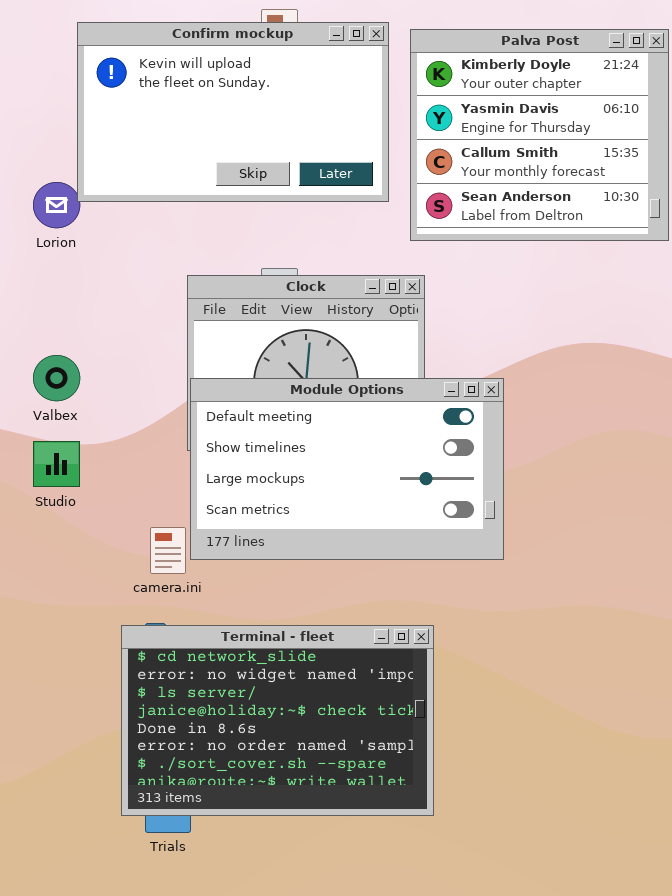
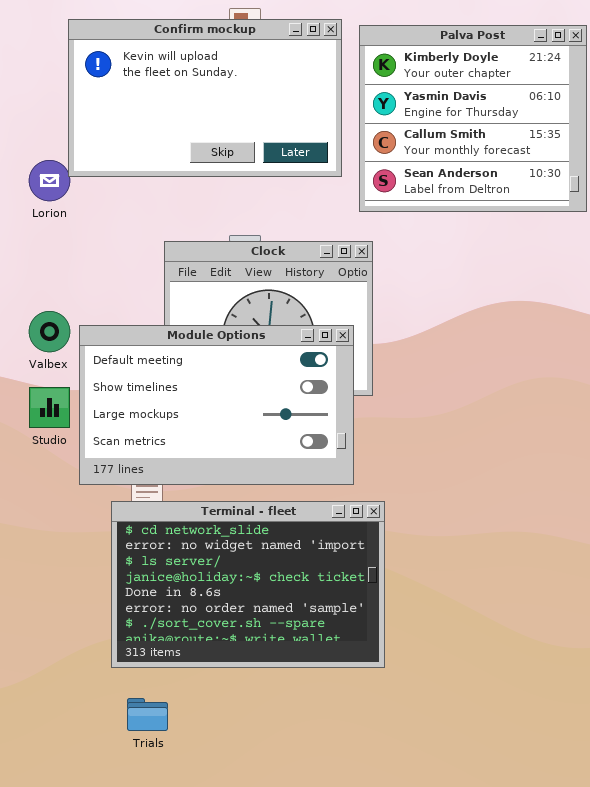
Module Options: [190,378,504,560] -> [79,325,354,485], moved
Terminal - fleet: [121,625,434,816] -> [111,501,385,668], moved

